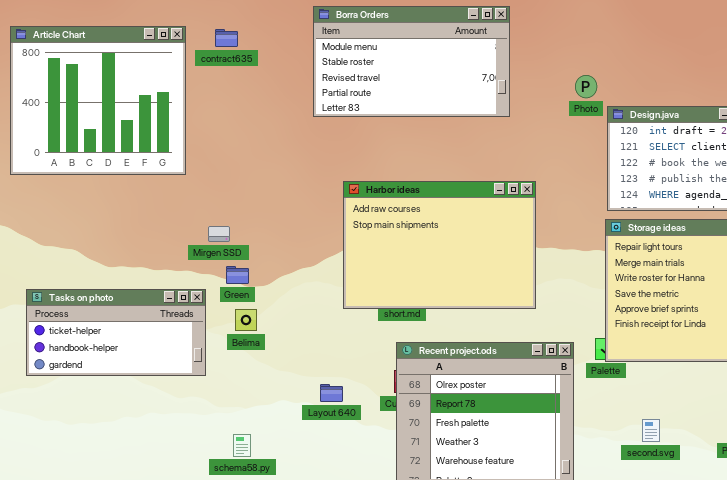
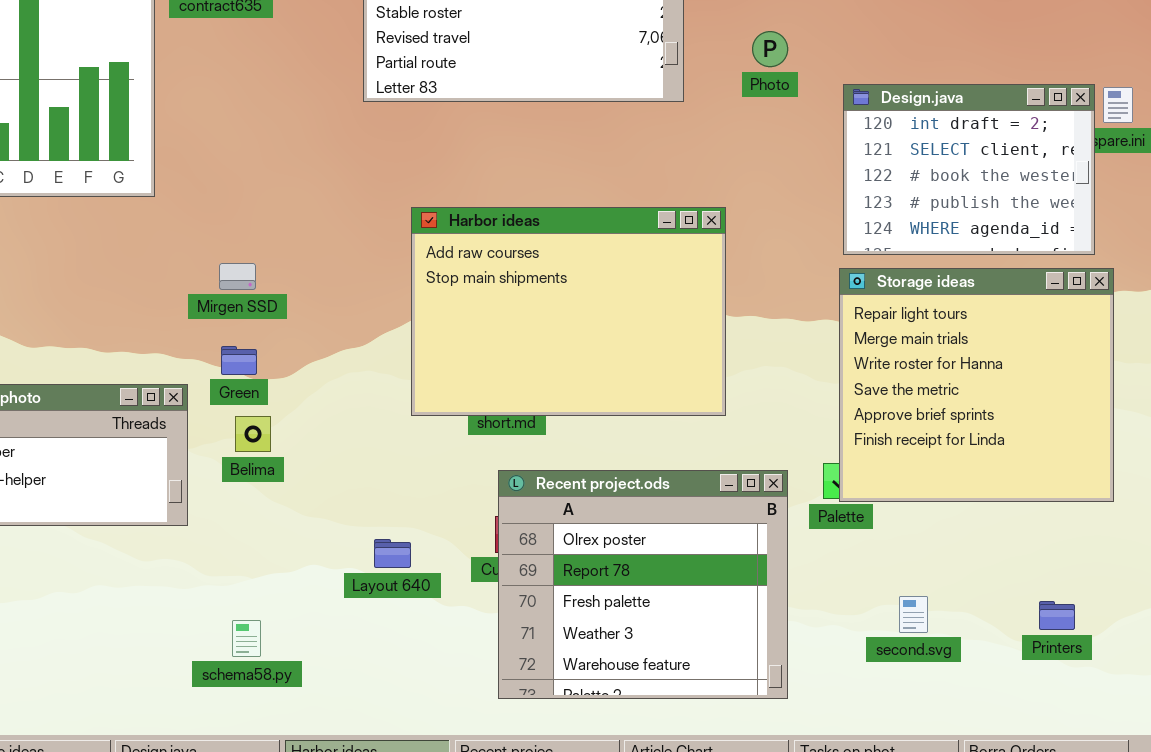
Photo: [575,75,597,98] -> [752,31,788,67], moved
Mirgen SSD: [208,226,230,242] -> [219,263,256,290], moved

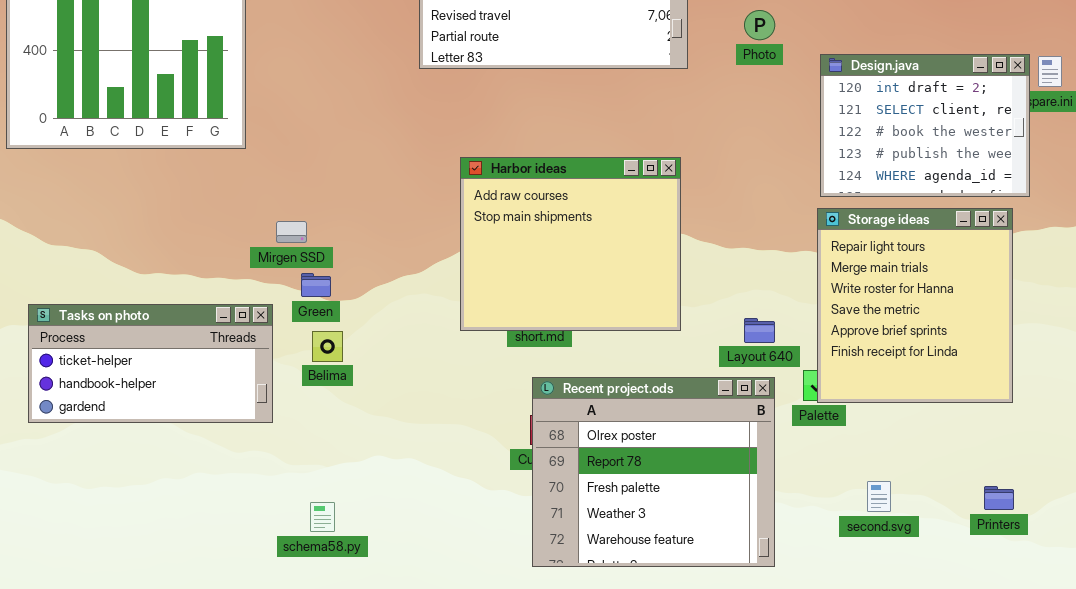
Harbor ideas: [411,207,726,416] -> [460,157,681,331], resized
Mirgen SSD: [219,263,256,290] -> [276,221,307,243], moved
Storage ideas: [839,268,1114,502] -> [817,208,1013,403], resized
Layout 640: [374,539,411,568] -> [744,318,775,343], moved

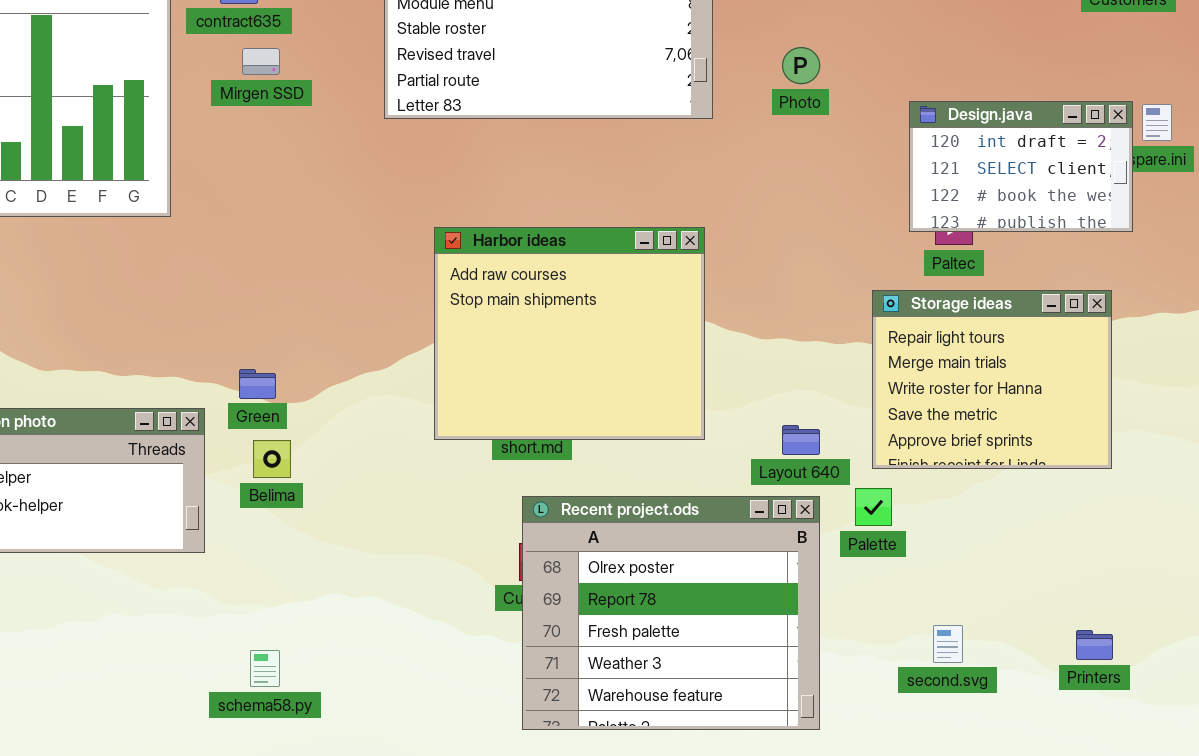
Design.java: [820,54,1030,197] -> [909,101,1133,232], resized
Storage ideas: [817,208,1013,403] -> [872,290,1112,469], resized
Mirgen SSD: [276,221,307,243] -> [242,48,280,75], moved

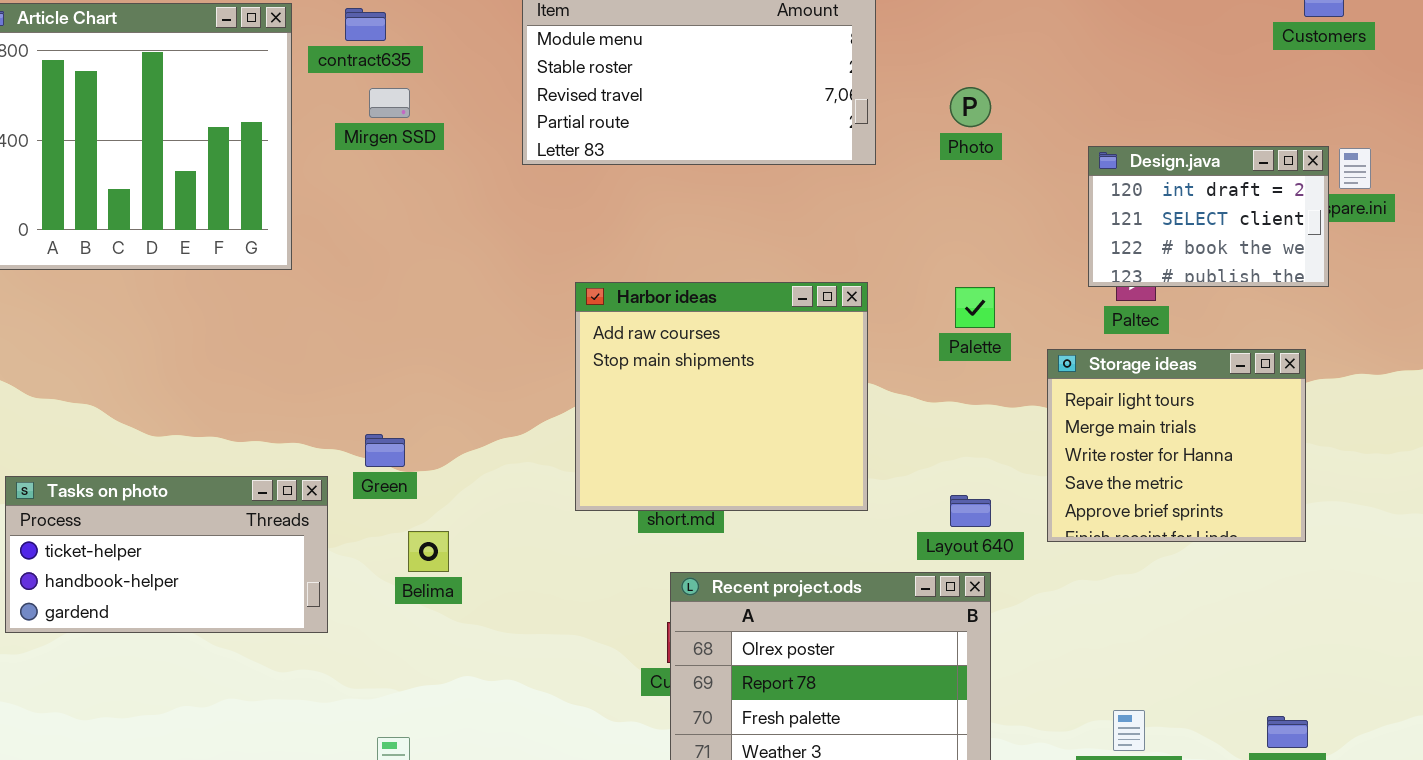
Belima: [253,440,291,478] -> [408,531,449,572], moved
Palette: [855,488,892,526] -> [955,287,995,328], moved

